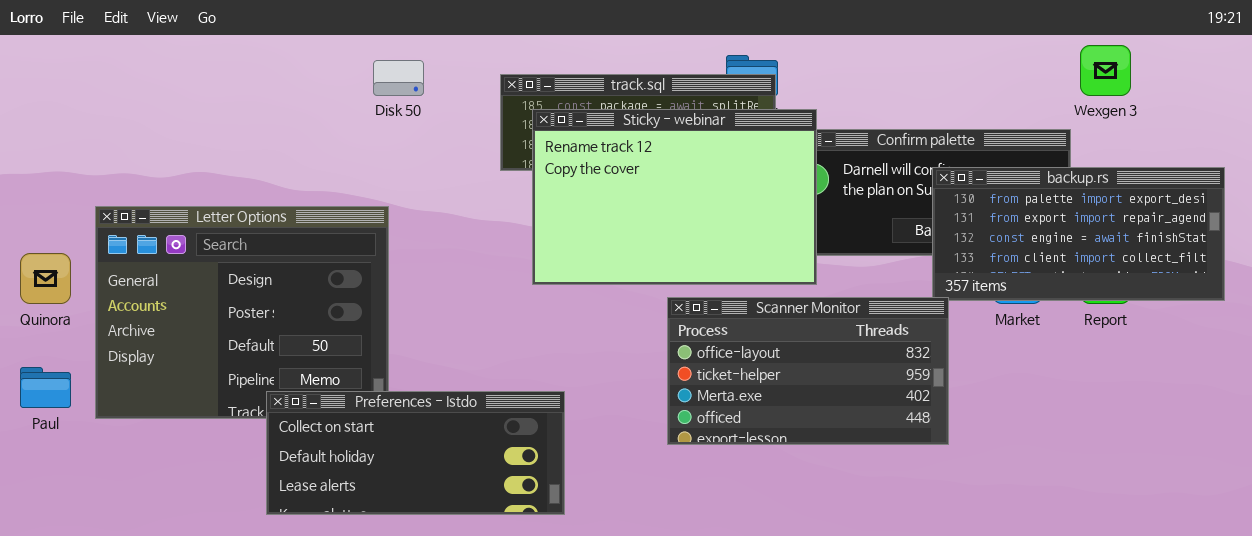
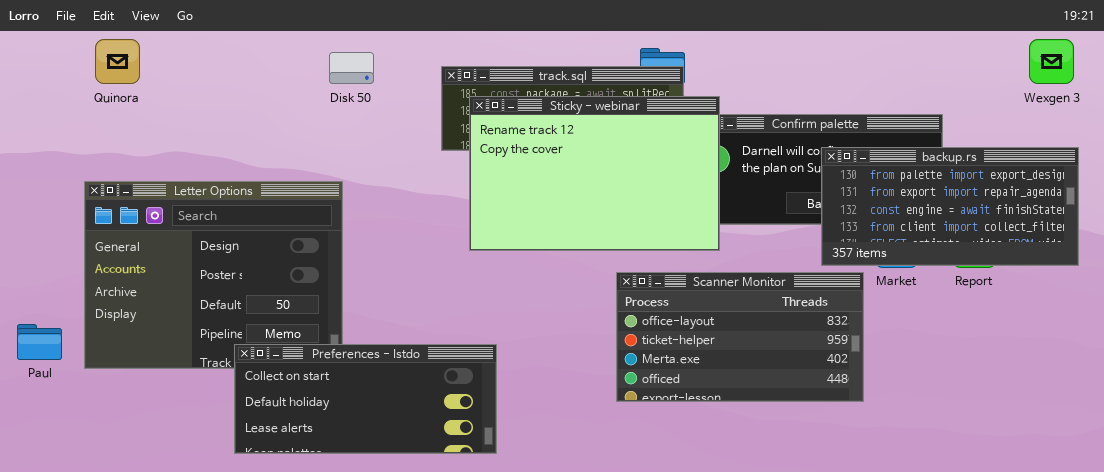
Wexgen 3: [1080,45,1131,96] -> [1029,39,1074,84], moved
Quinora: [20,253,71,304] -> [95,39,140,84], moved
Scanner Monitor: [667,297,949,445] -> [616,272,864,402], moved

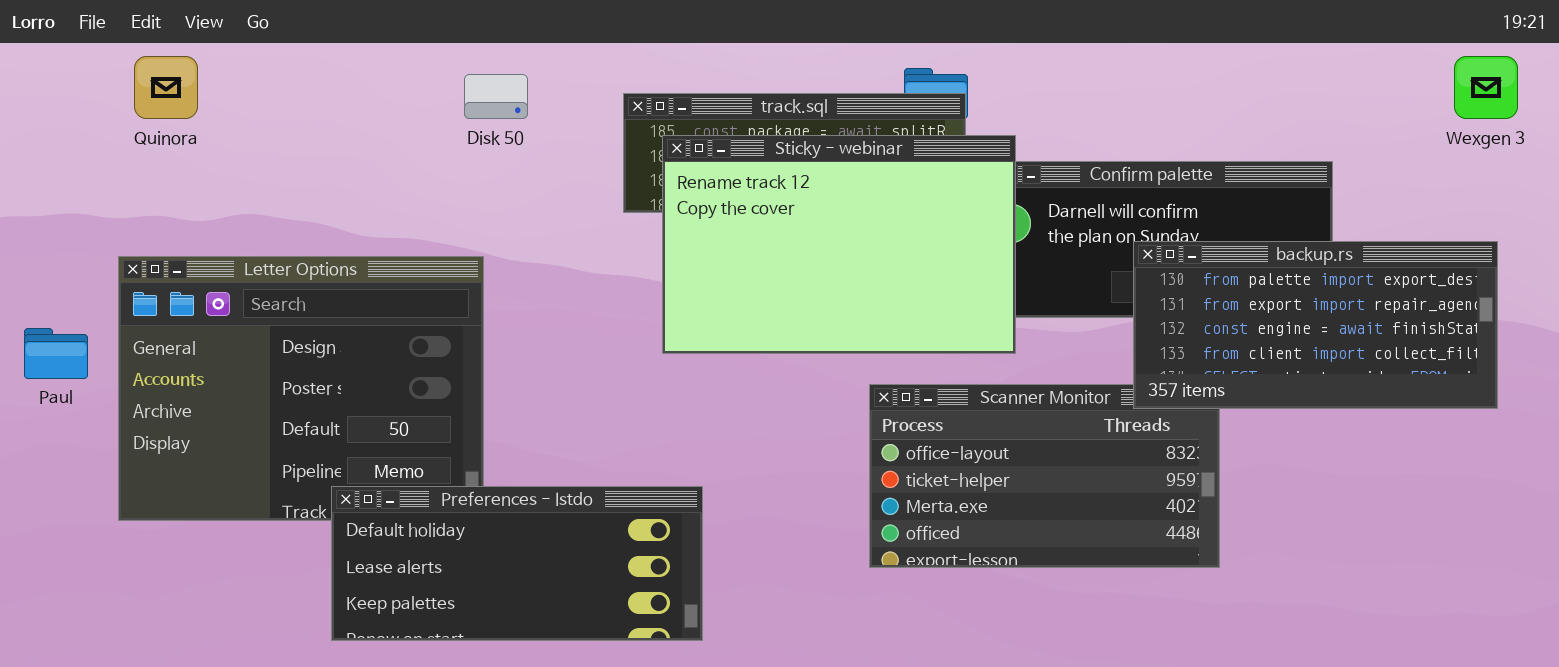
backup.rs: [821,147,1079,266] -> [1133,241,1498,409], moved
Paul: [17,324,62,360] -> [24,328,88,379], moved
Preferences - Istdo: [234,344,497,454] -> [331,486,703,641], scrolled down 1 row

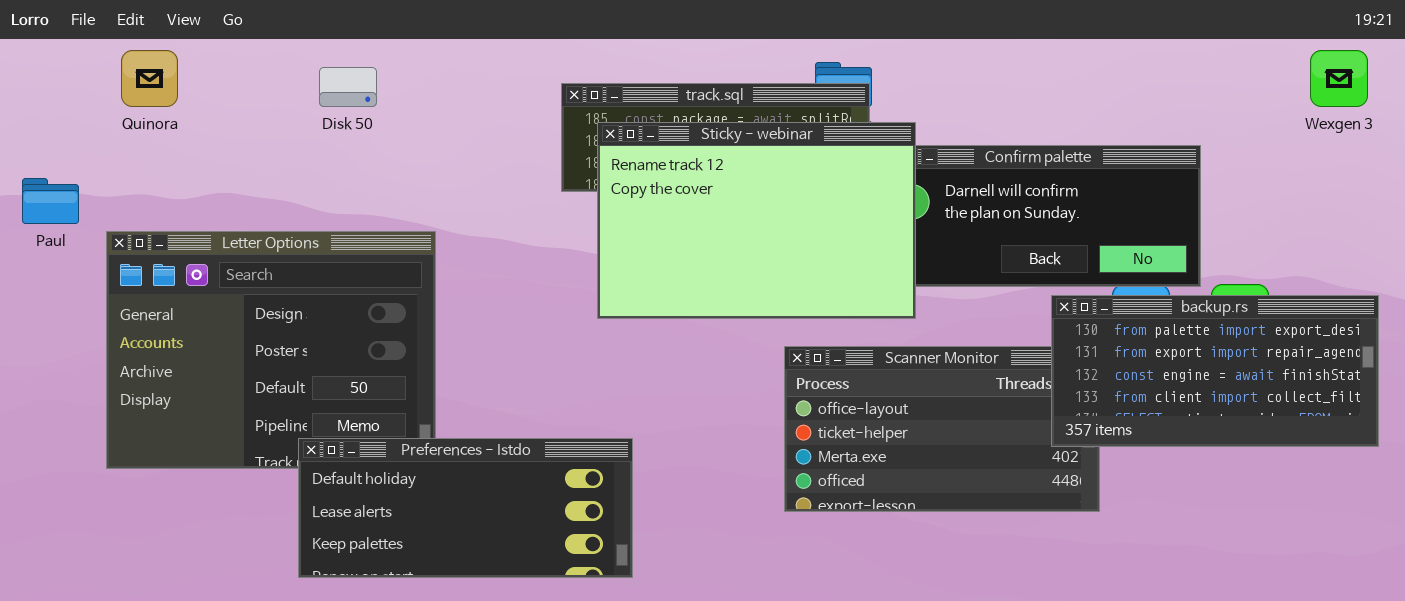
Disk 50: [464,74,528,119] -> [319,67,377,107], moved
backup.rs: [1133,241,1498,409] -> [1051,295,1379,447], moved
Paul: [24,328,88,379] -> [22,178,79,224], moved

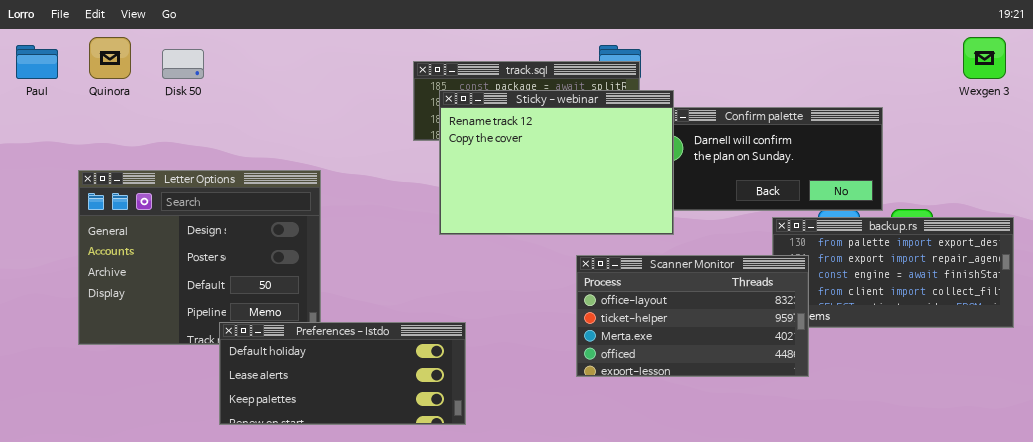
Disk 50: [319,67,377,107] -> [162,49,204,79], moved
Paul: [22,178,79,224] -> [16,45,58,79], moved
Scanner Monitor: [784,346,1100,512] -> [576,255,809,377], raised

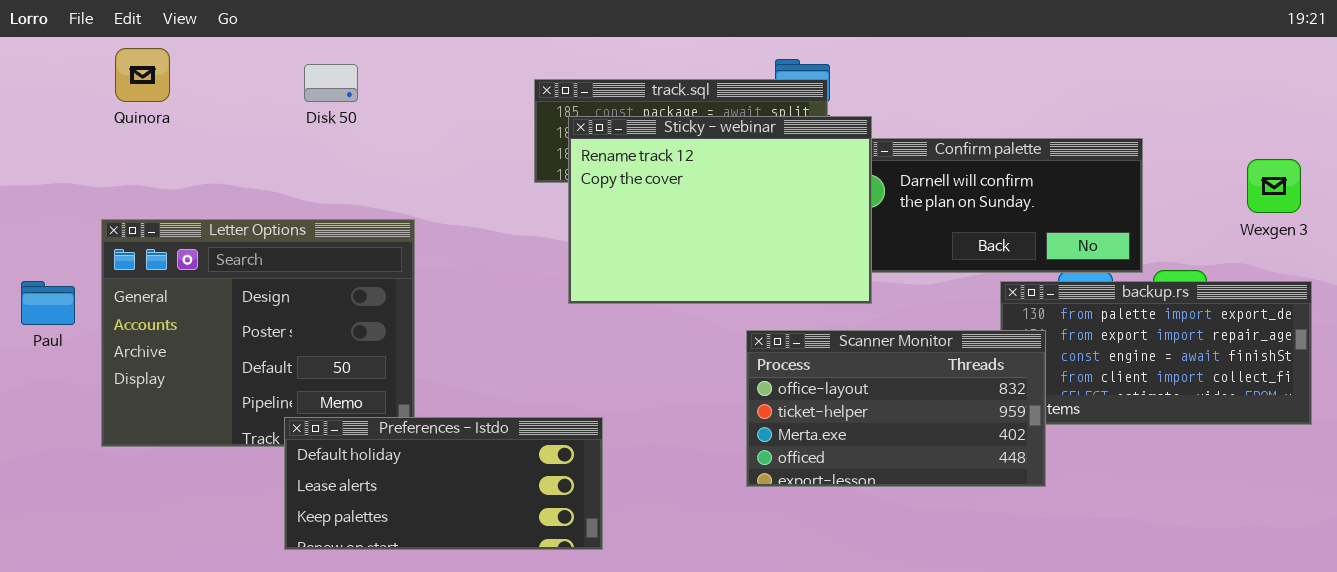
Wexgen 3: [963,37,1006,79] -> [1247,159,1301,213], moved
Paul: [16,45,58,79] -> [21,281,75,325], moved
Disk 50: [162,49,204,79] -> [304,64,358,102], moved

